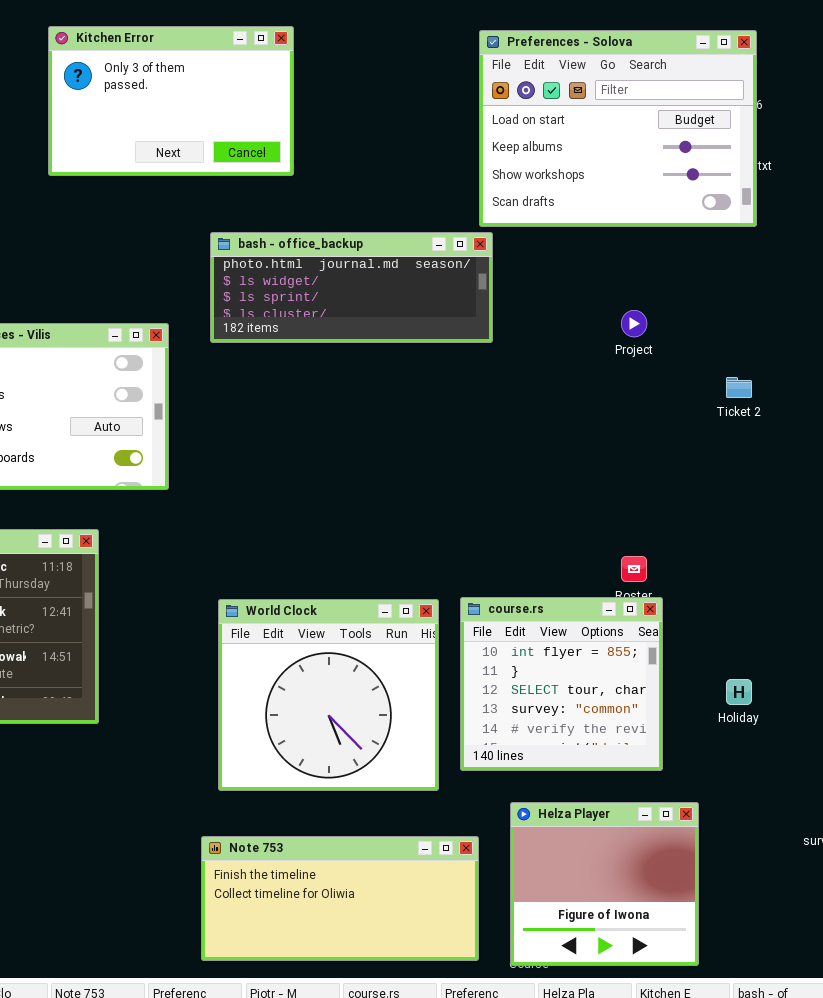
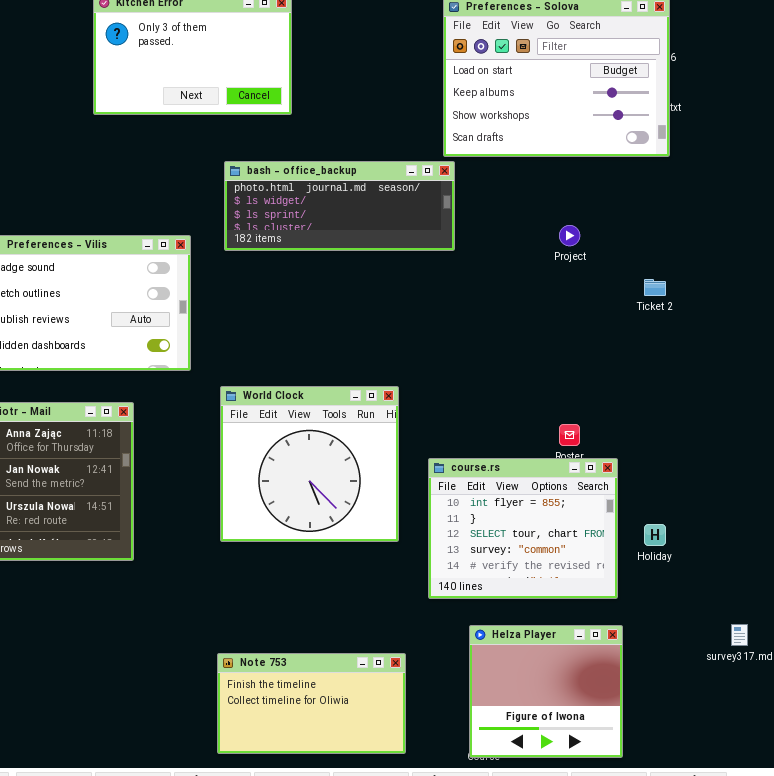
course.rs: [460,597,663,771] -> [428,458,618,599], resized
World Clock: [218,599,439,791] -> [220,386,399,542], moved
Note 753: [201,836,479,961] -> [217,653,406,754], resized

